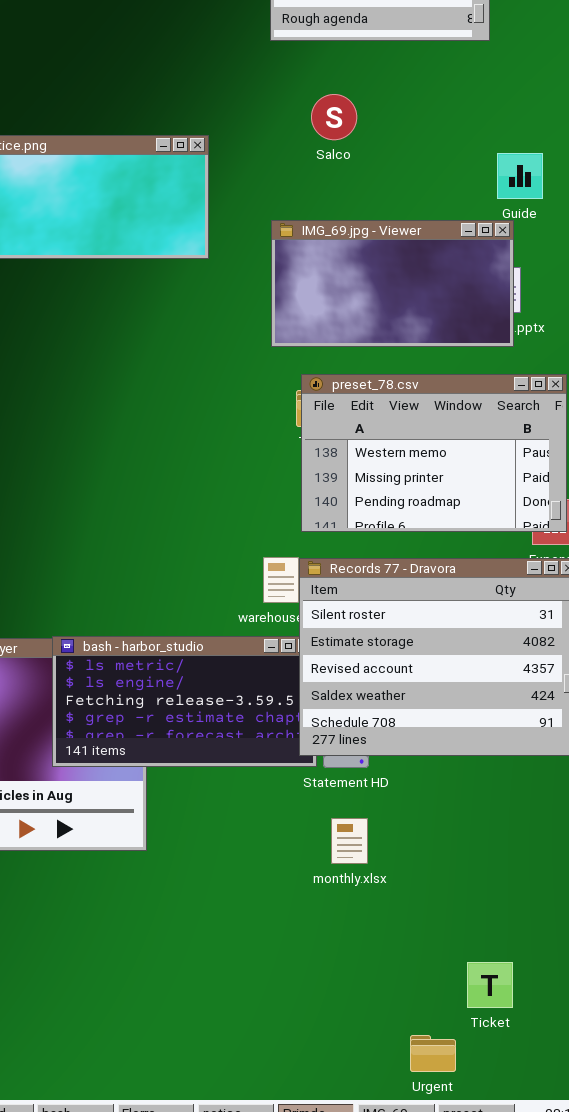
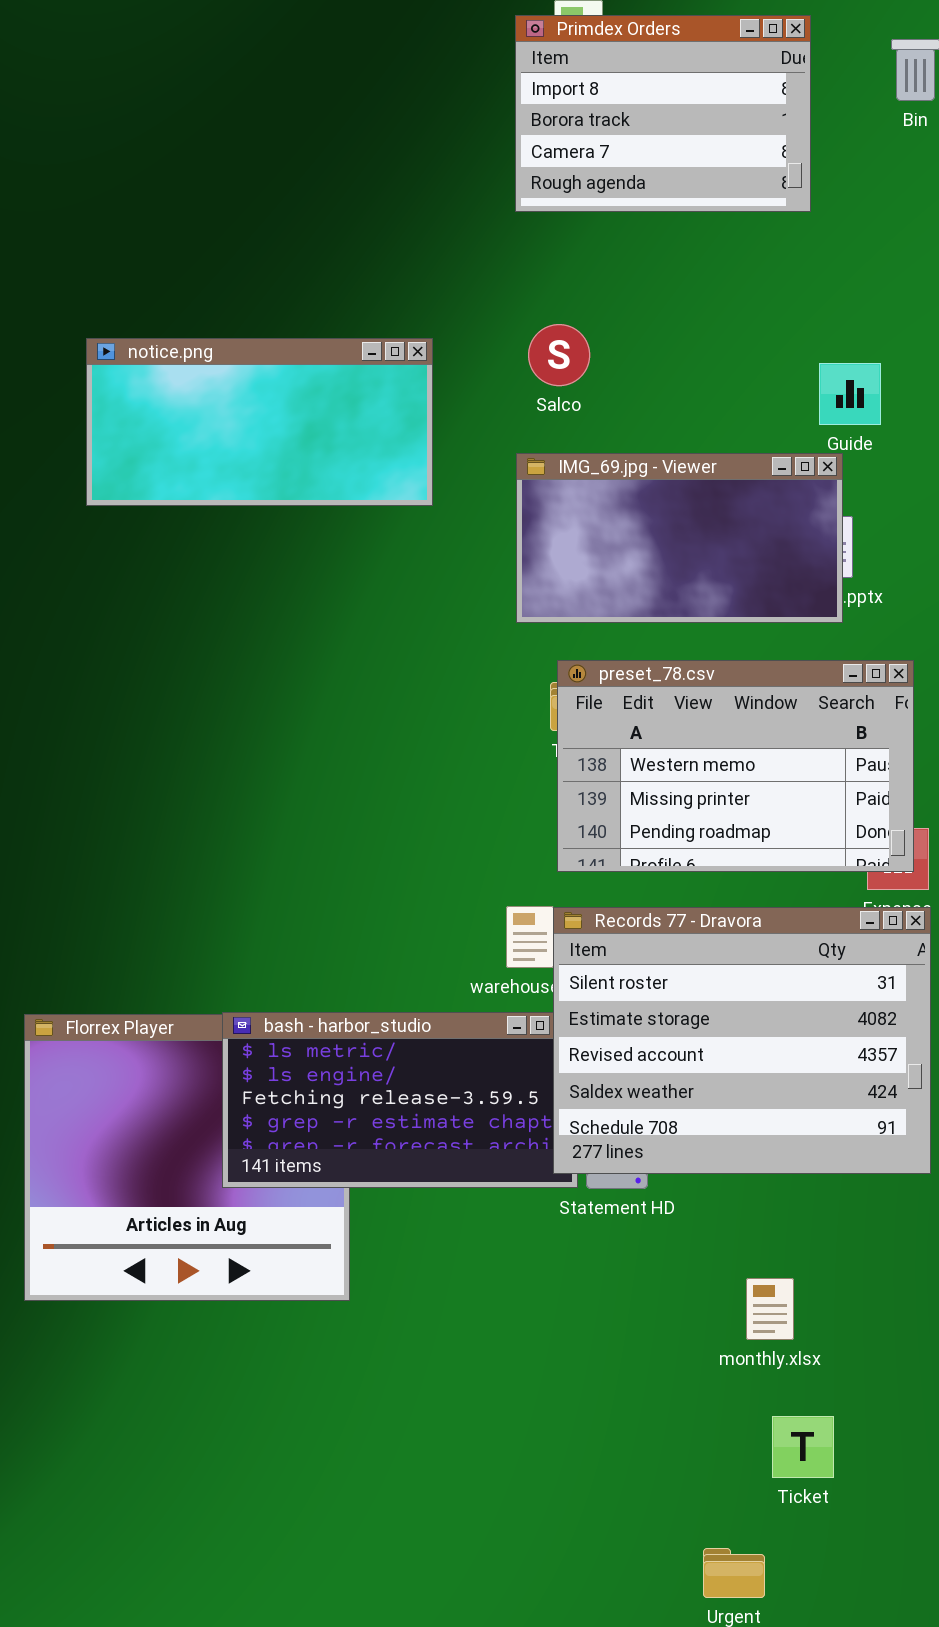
Salco: [311,94,357,140] -> [528,324,590,386], moved
monthly.xlsx: [331,818,368,864] -> [746,1278,794,1340], moved
Ticket: [467,962,513,1008] -> [772,1416,834,1478], moved

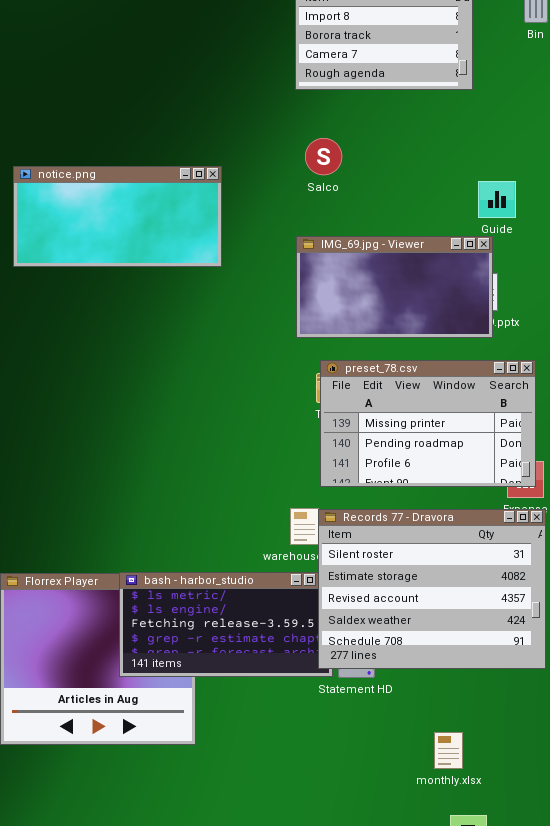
Salco: [528,324,590,386] -> [305,138,342,175], moved
notice.png: [86,338,433,506] -> [13,166,222,267], moved
preset_78.csv: [557,660,914,872] -> [320,360,536,487], scrolled down 1 row

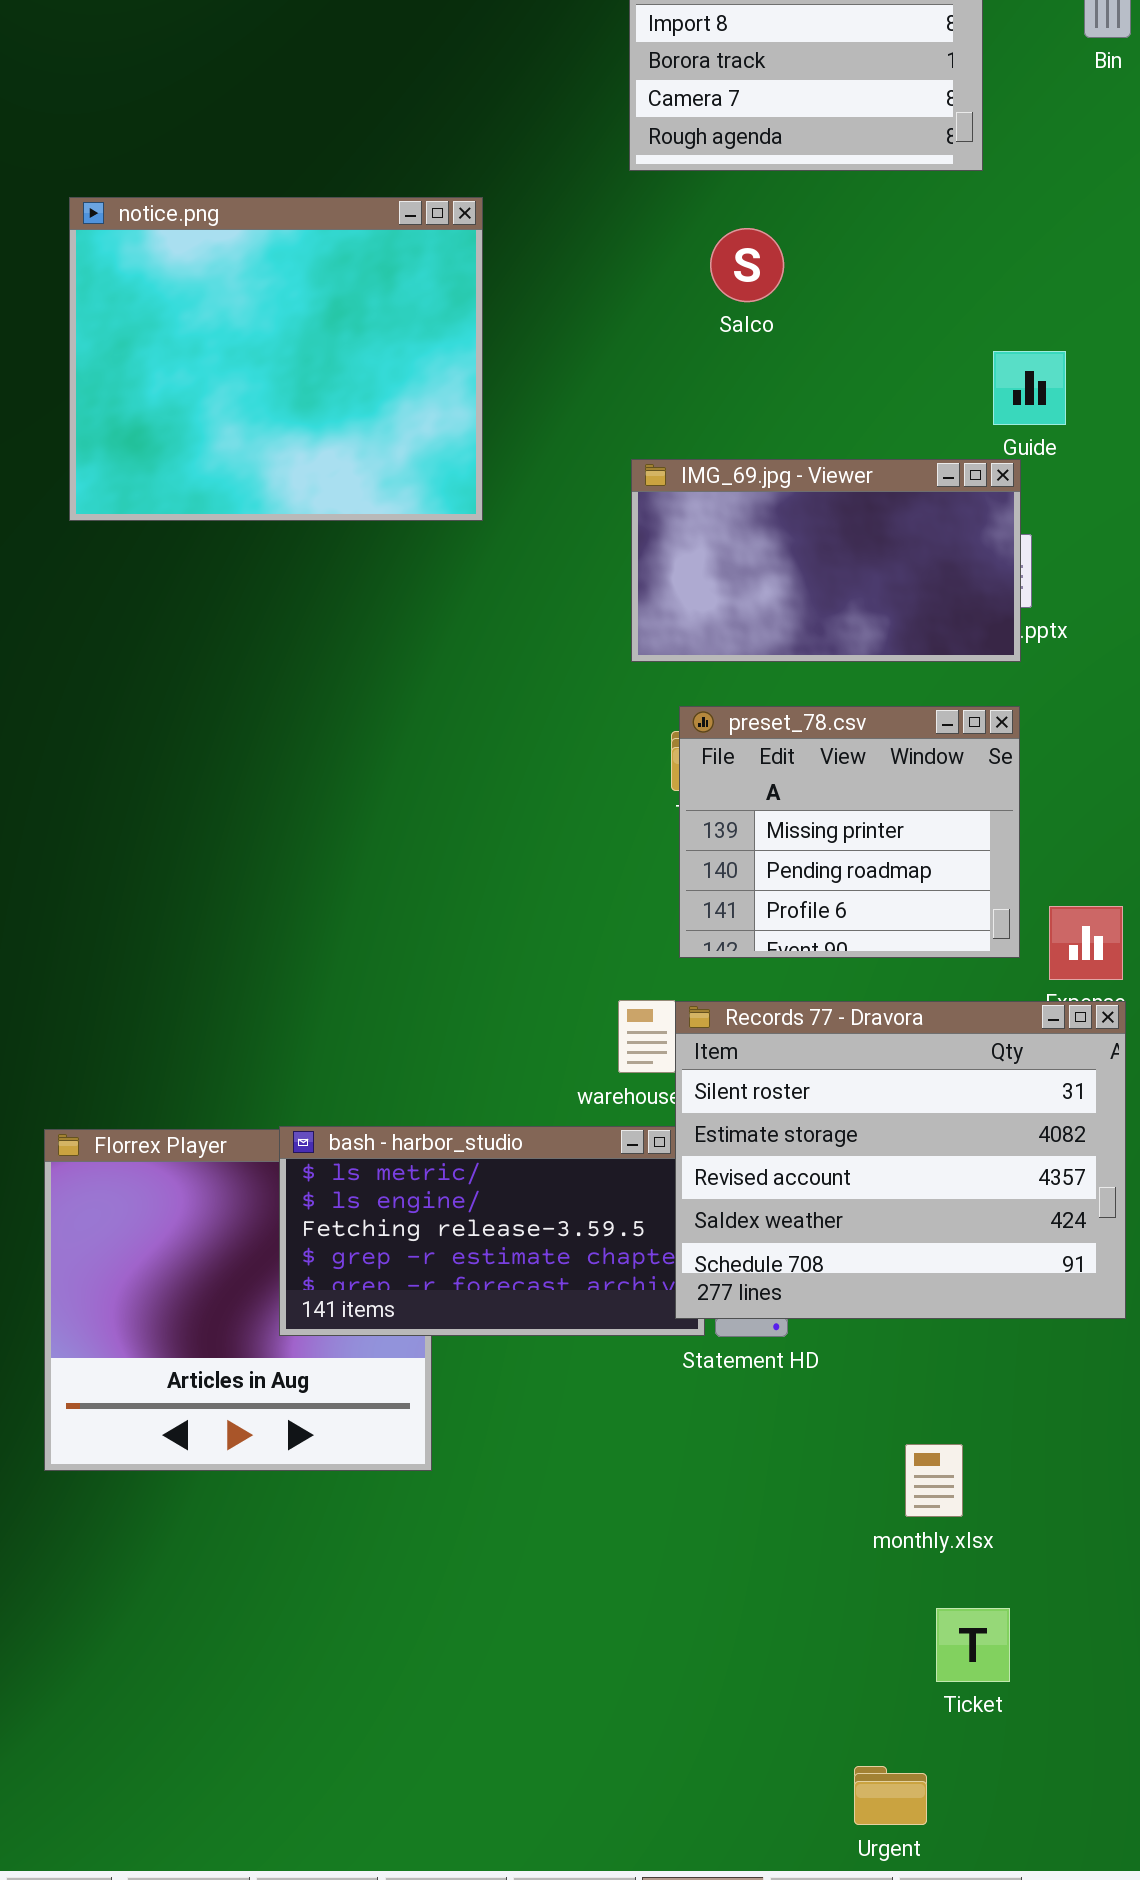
Salco: [305,138,342,175] -> [710,228,784,302], moved
notice.png: [13,166,222,267] -> [69,197,483,521], resized
preset_78.csv: [320,360,536,487] -> [679,706,1020,958], resized

